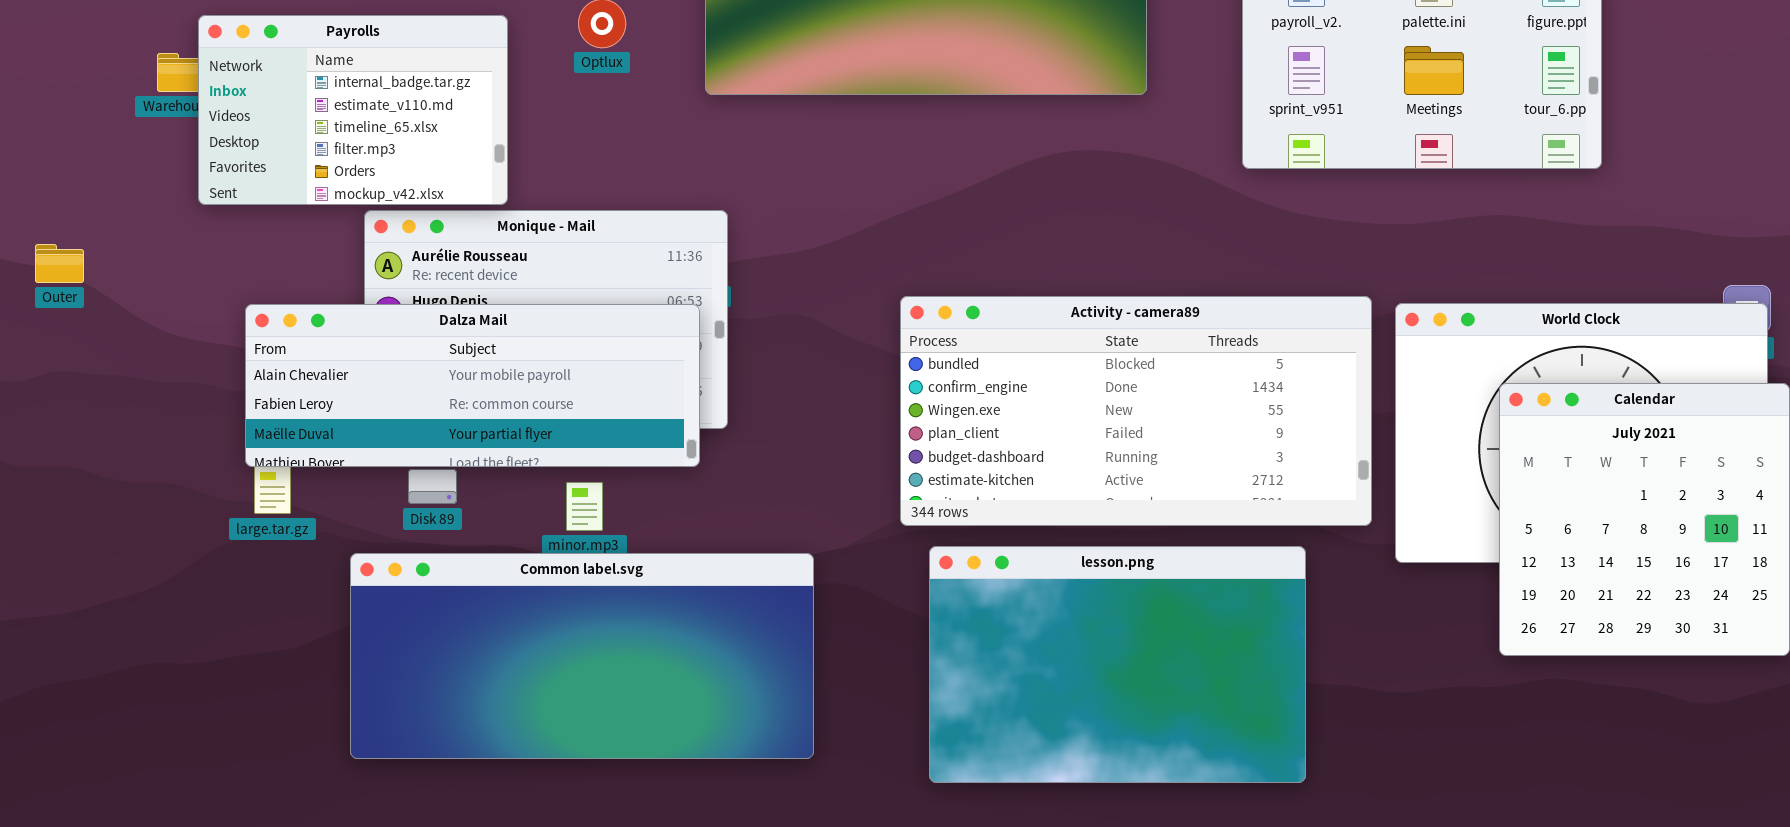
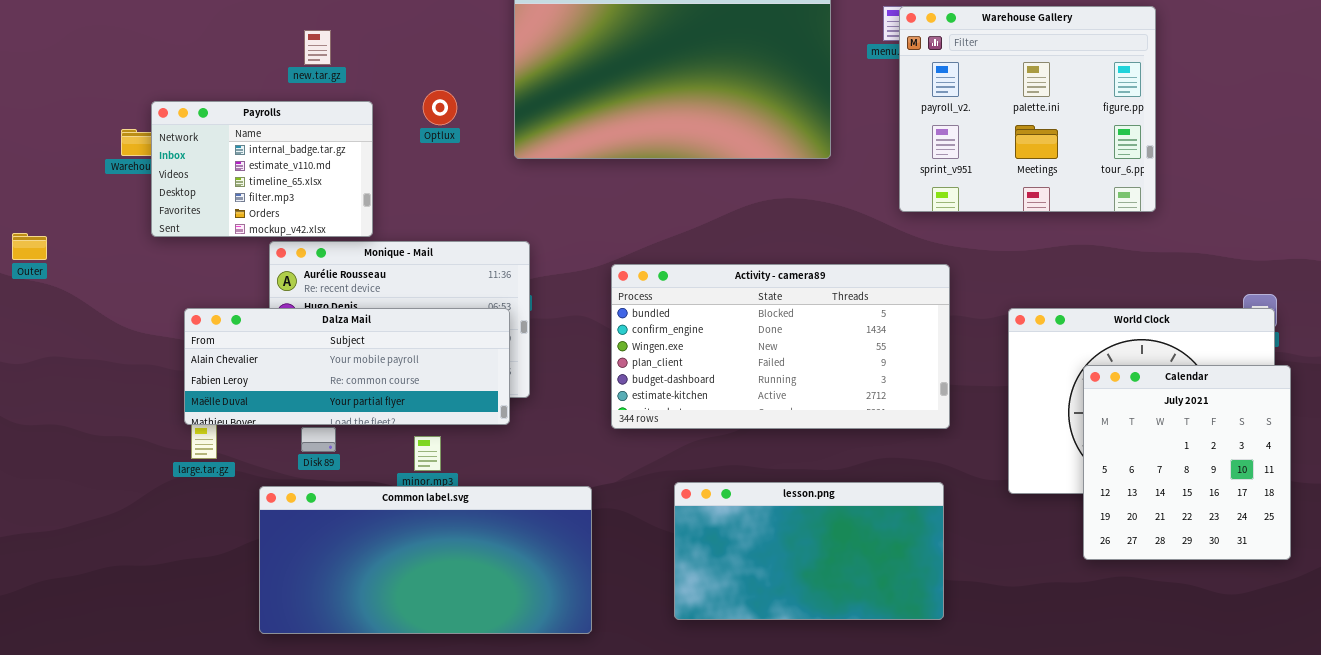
Outer: [35,244,84,283] -> [12,233,47,260], moved
Activity - camera89: [900,296,1372,526] -> [611,264,950,429], moved
lesson.png: [929,546,1306,783] -> [674,482,944,620], resized

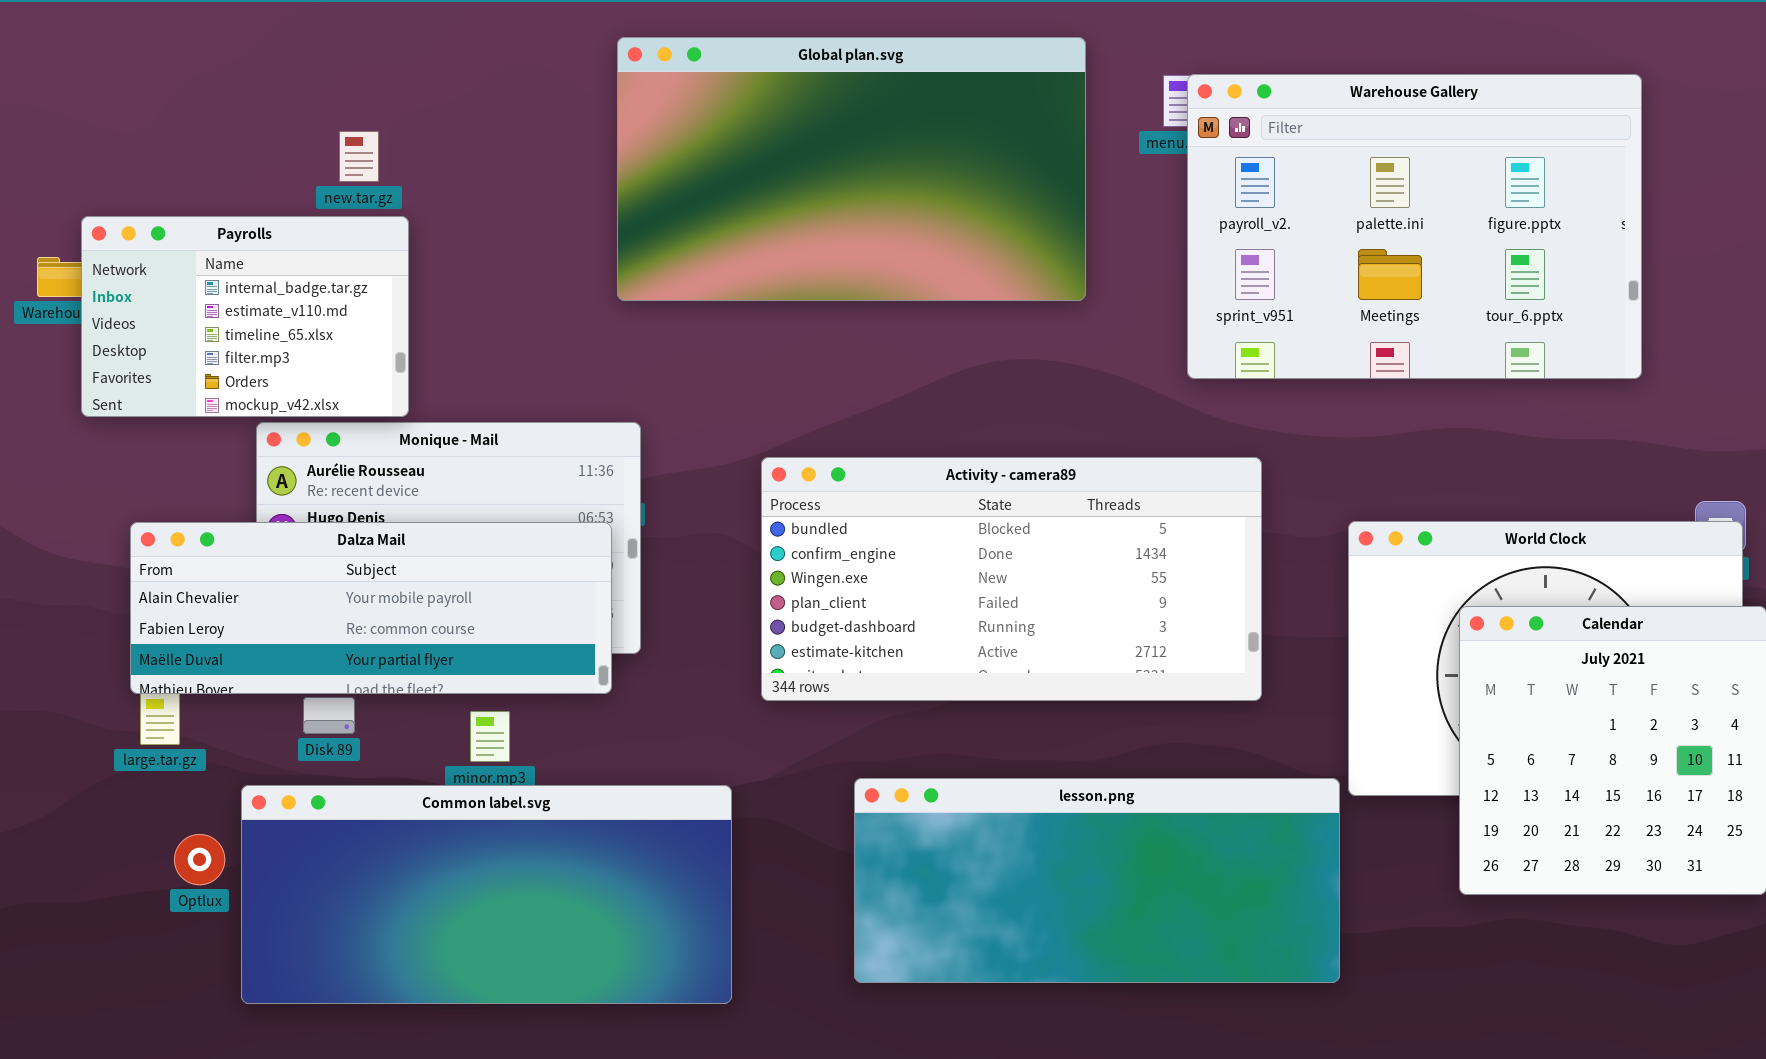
Warehouse Gallery: [899,6,1156,212] -> [1187,74,1642,379], resized
new.tar.gz: [304,30,331,65] -> [339,131,379,182], moved
Optlux: [423,90,457,125] -> [174,834,225,885], moved
lesson.png: [674,482,944,620] -> [854,778,1340,983], resized

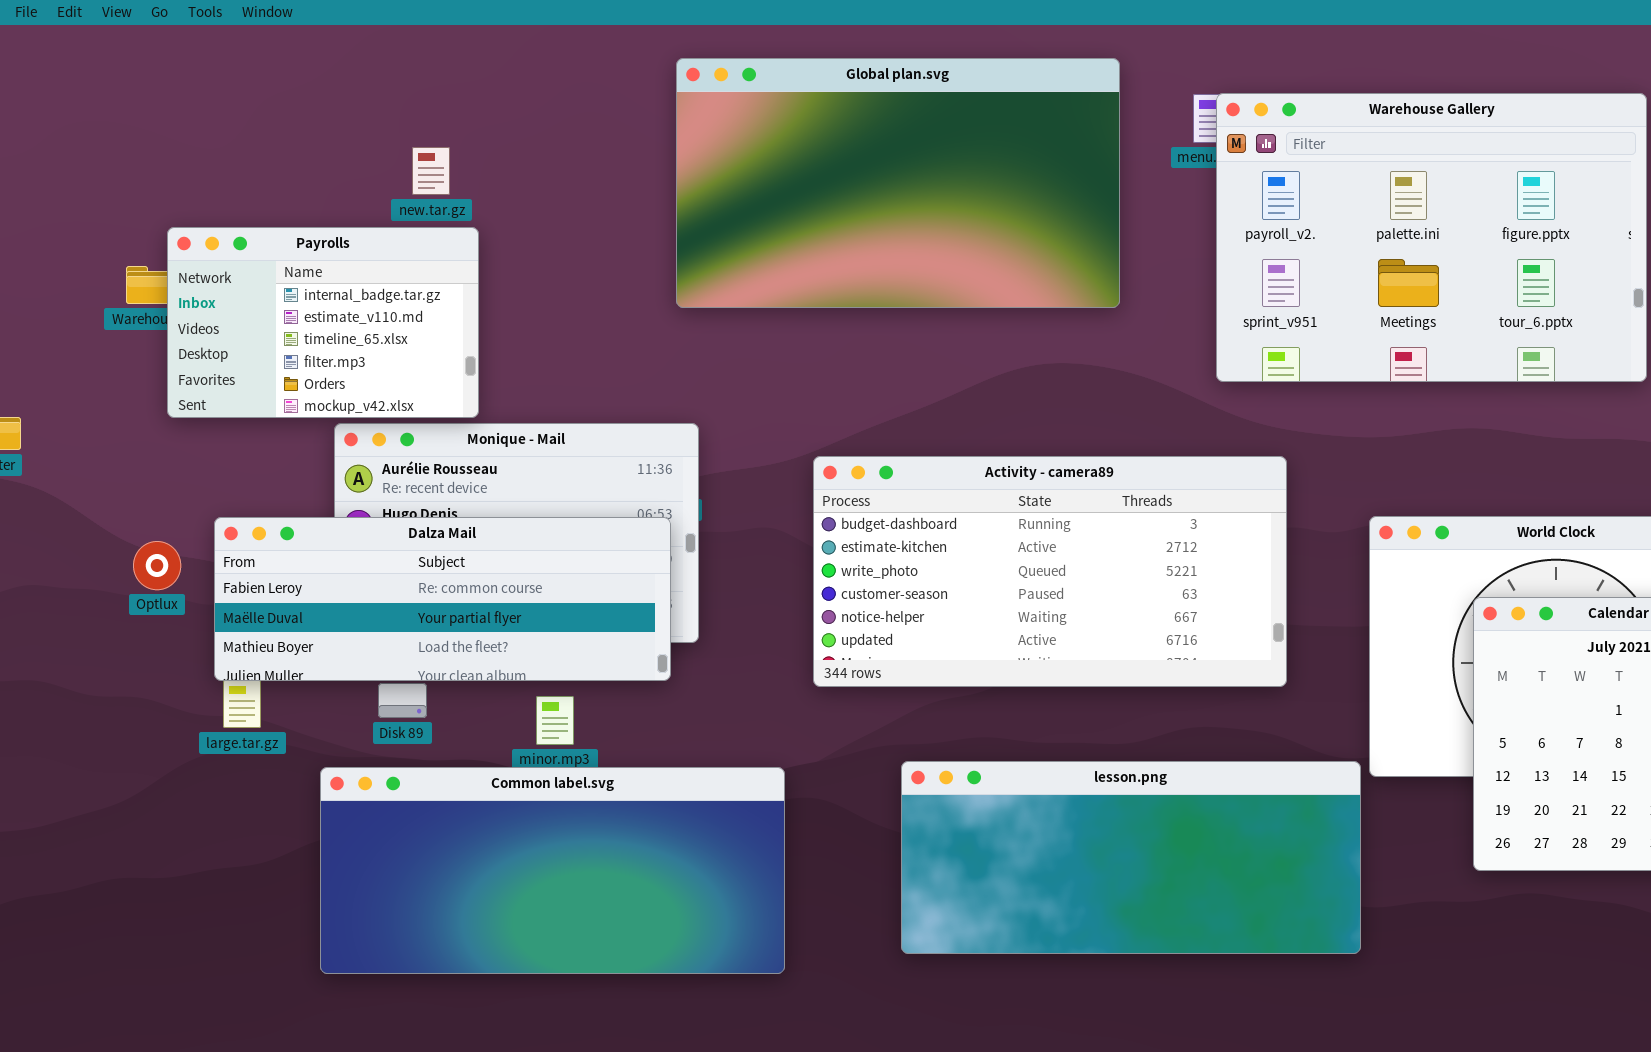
Activity - camera89: [761,457,1262,701] -> [813,456,1287,687], scrolled down 4 rows
Dalza Mail: [130,522,612,694] -> [214,517,671,681], scrolled down 1 row
Optlux: [174,834,225,885] -> [133,541,181,590], moved

